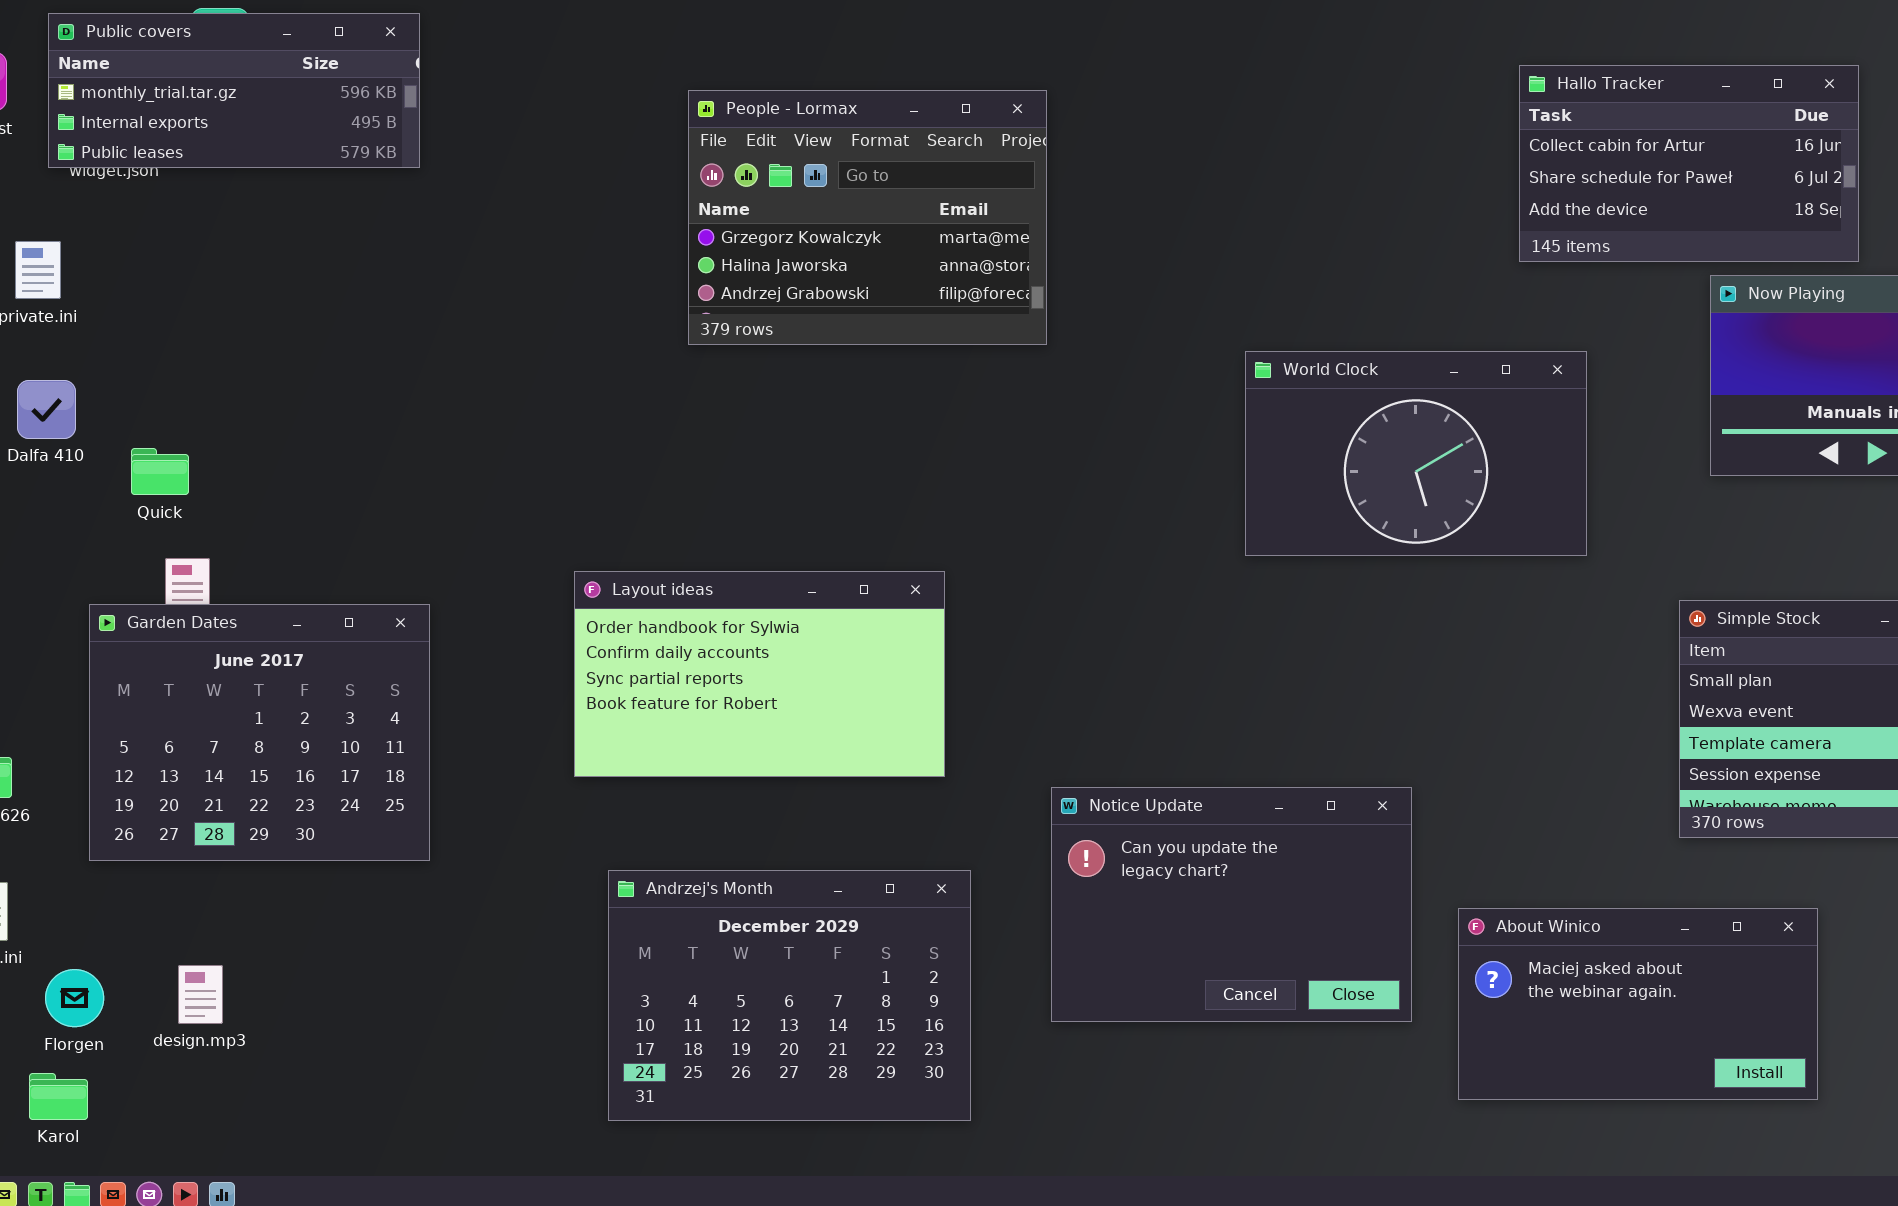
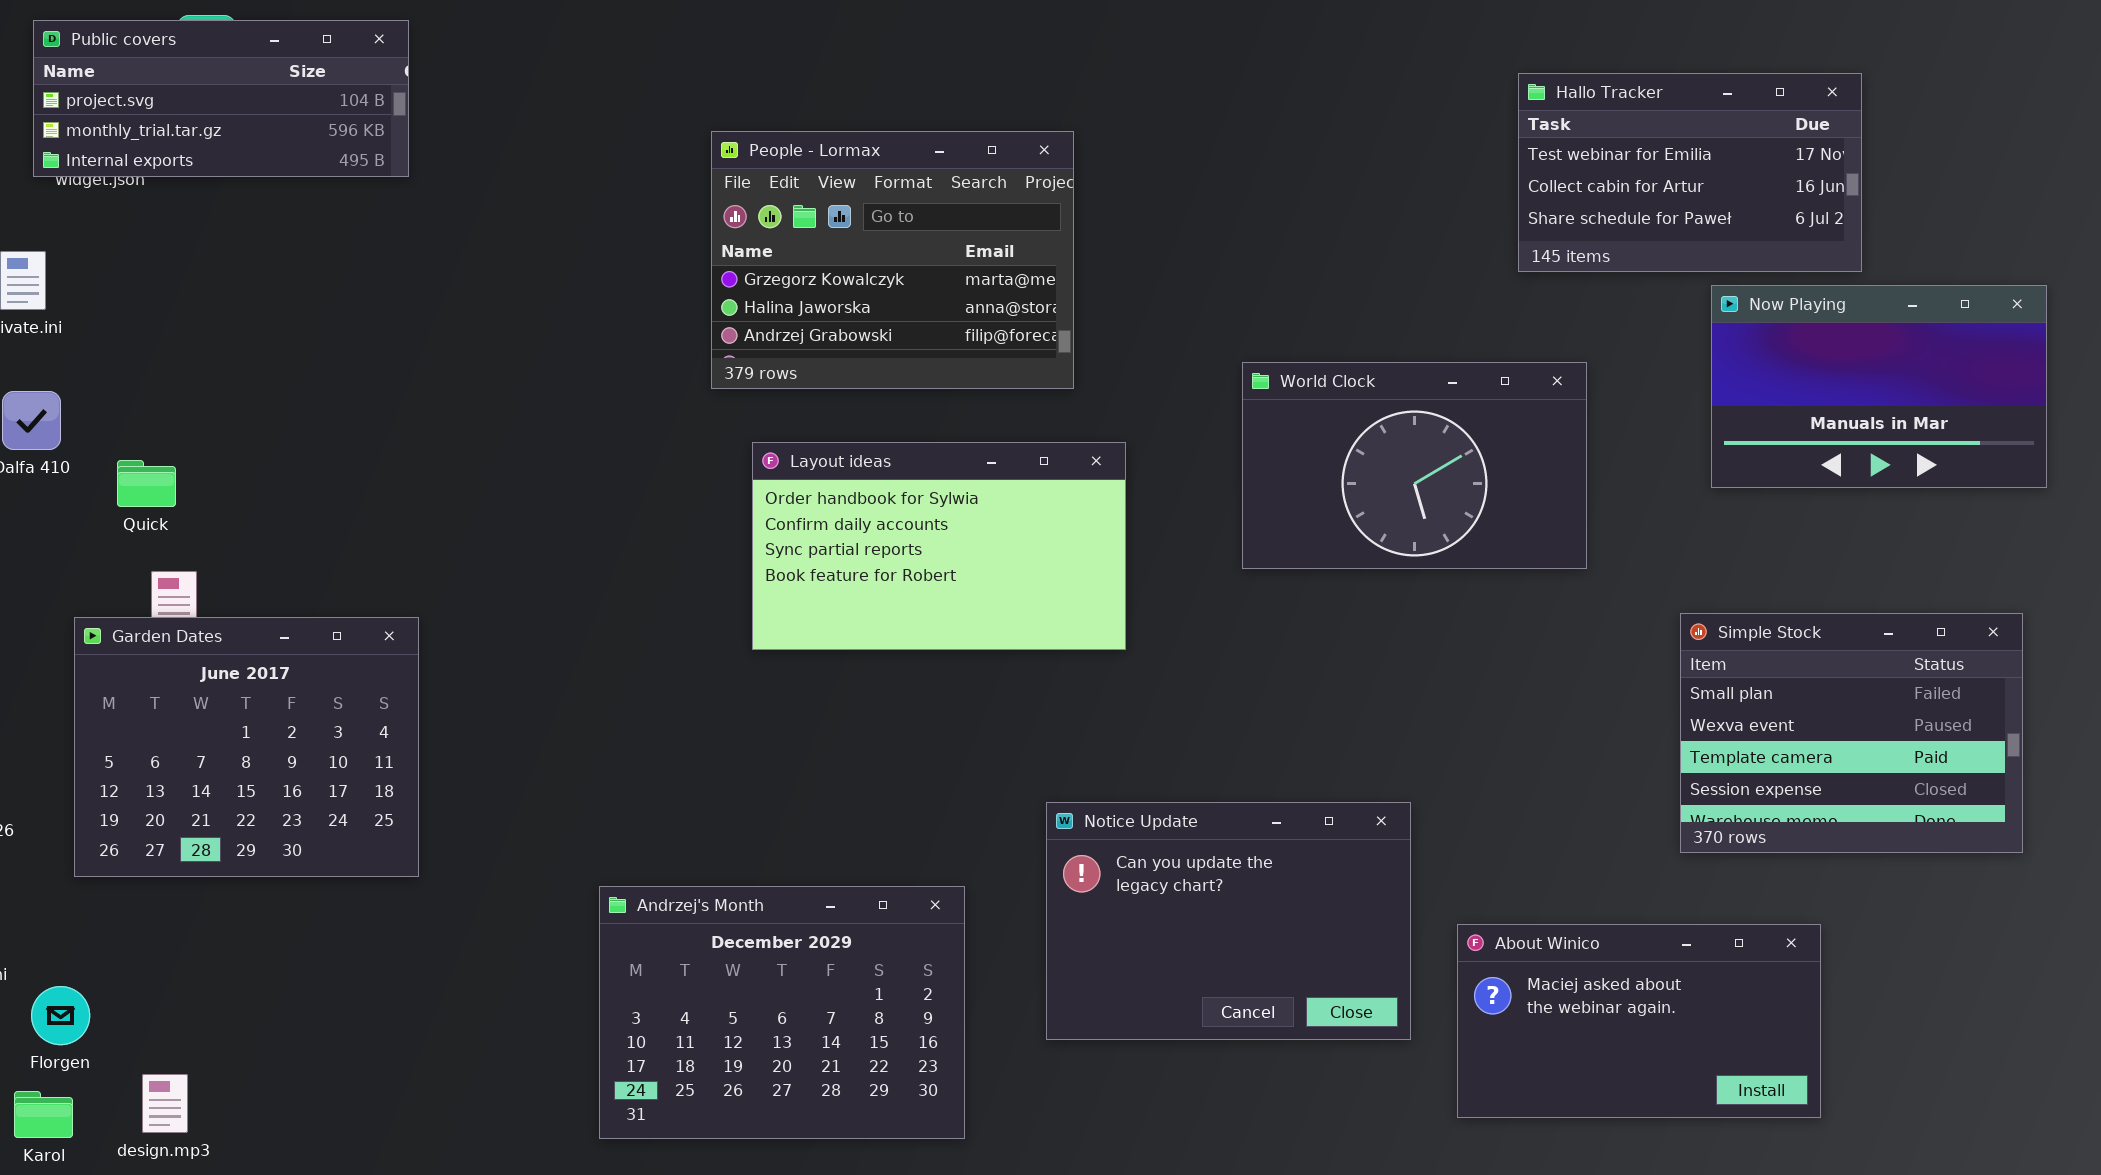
Public covers: [48,13,420,168] -> [33,20,409,177], scrolled up 1 row
Hallo Tracker: [1519,65,1859,262] -> [1518,73,1862,272], scrolled up 1 row
People - Lormax: [688,90,1047,345] -> [711,131,1074,389], moved
Layout ideas: [574,571,945,777] -> [752,442,1126,650], moved
design.mp3: [178,965,223,1024] -> [142,1074,188,1133], moved

